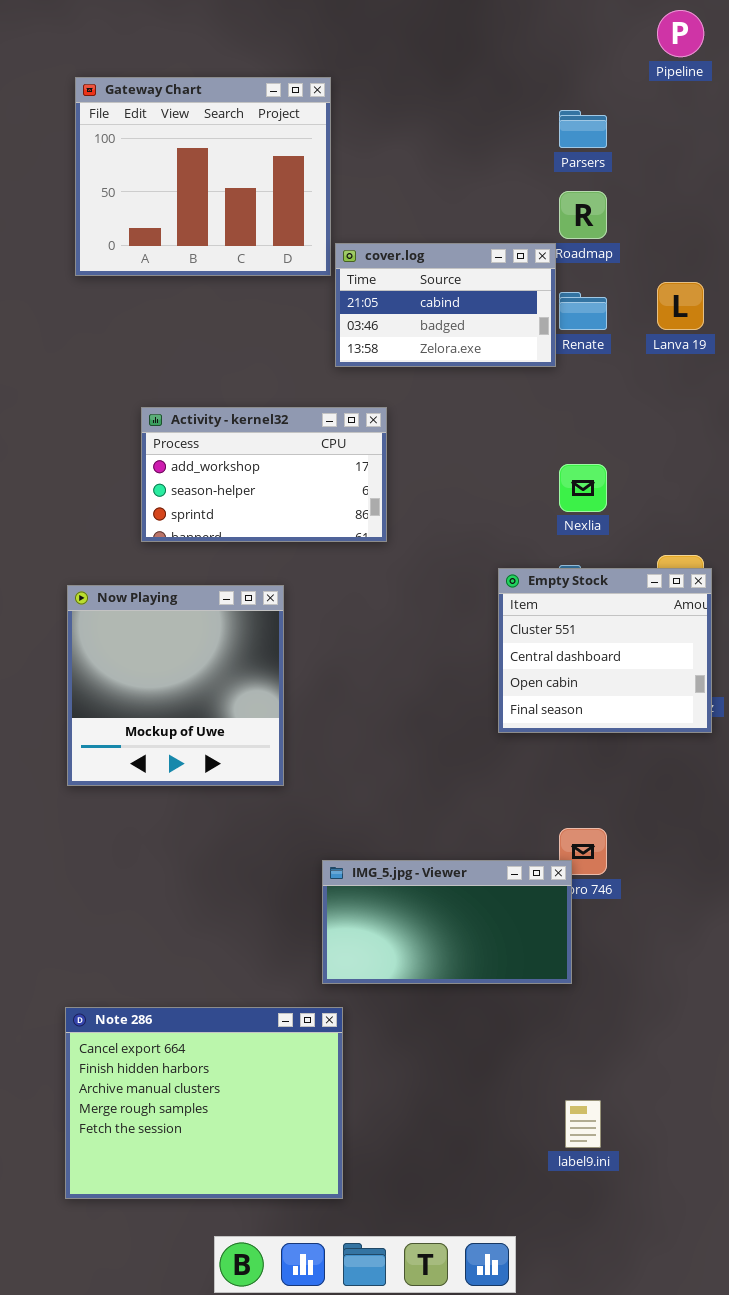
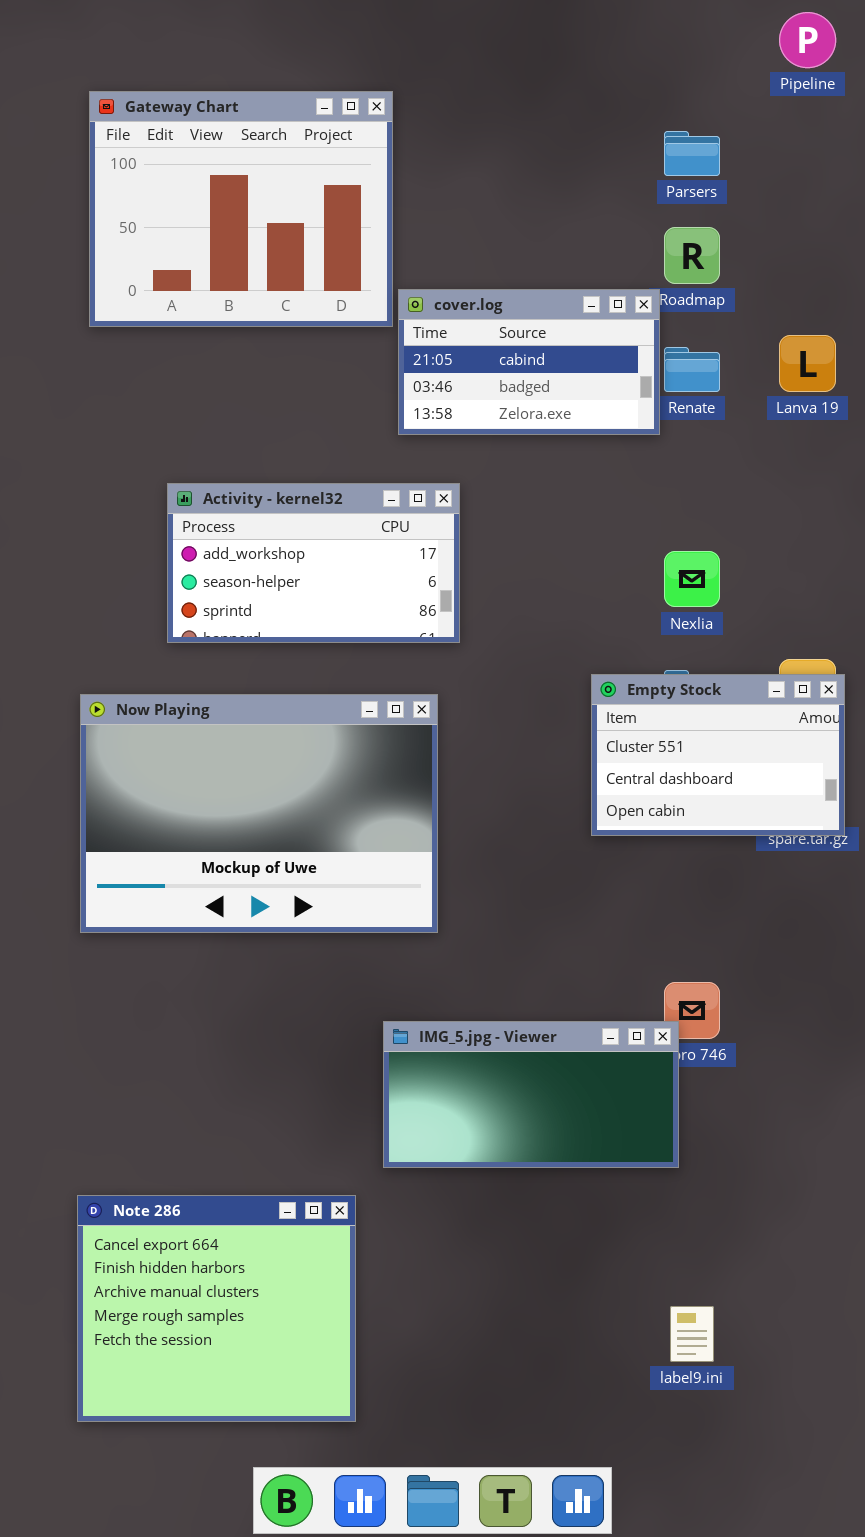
Empty Stock: [498,568,712,733] -> [591,674,845,836], resized
Now Playing: [67,585,284,786] -> [80,694,438,933], resized
Note 286: [65,1007,343,1199] -> [77,1195,356,1422], resized

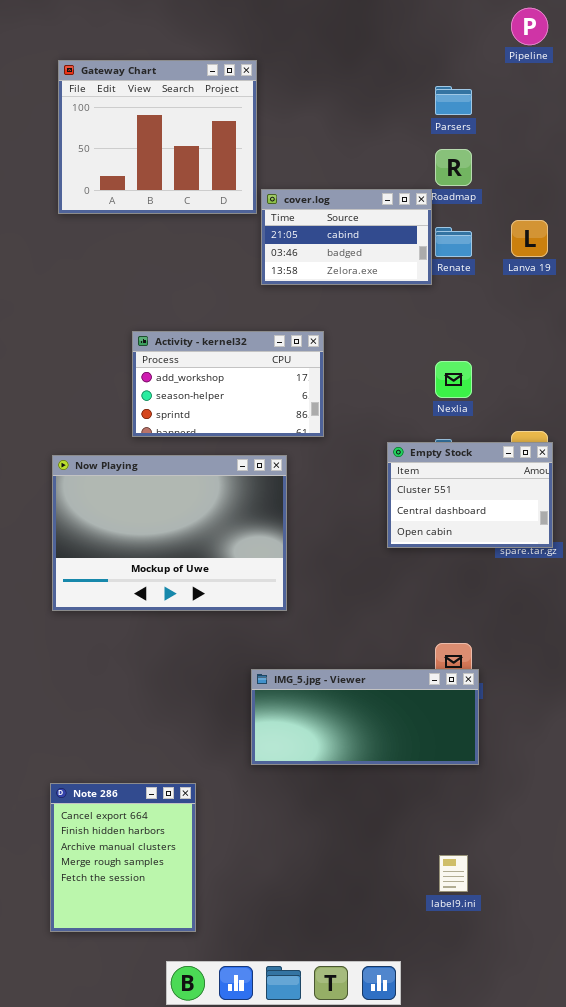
Activity - kernel32: [167,483,460,643] -> [132,331,324,437], moved
IMG_5.jpg - Viewer: [383,1021,679,1168] -> [251,669,479,765], resized
Note 286: [77,1195,356,1422] -> [50,783,196,932], resized

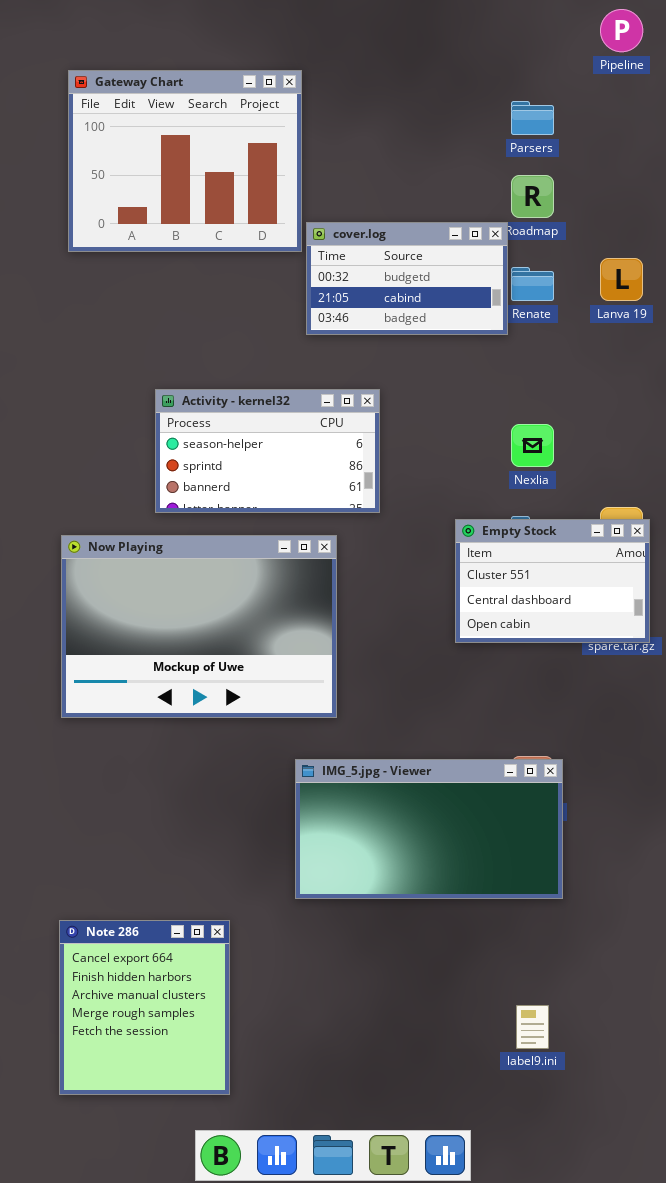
cover.log: [261,189,432,285] -> [306,222,508,335], scrolled up 1 row
Activity - kernel32: [132,331,324,437] -> [155,389,380,513], scrolled down 1 row
IMG_5.jpg - Viewer: [251,669,479,765] -> [295,759,563,899], resized

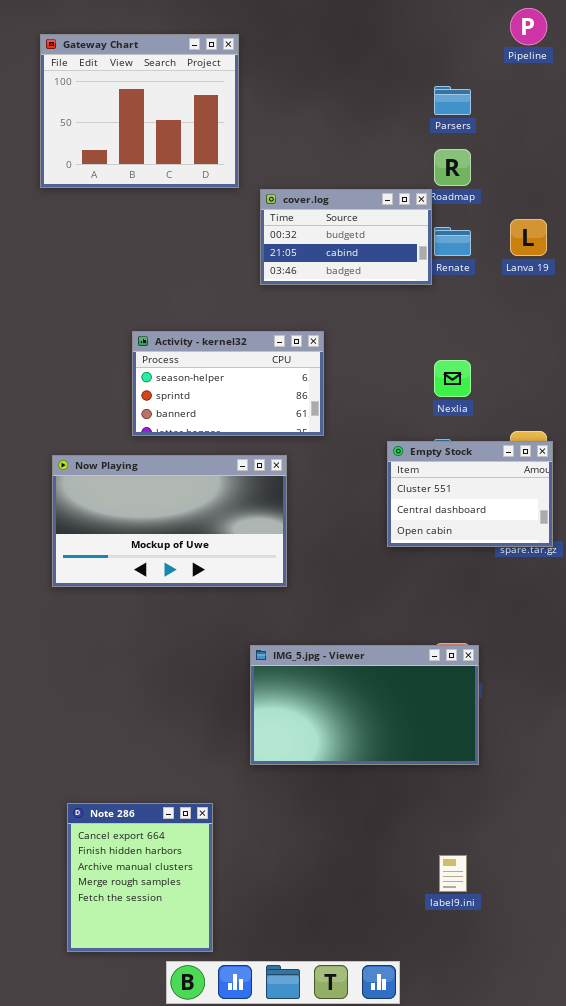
Gateway Chart: [68,70,302,252] -> [40,34,239,188], moved
Now Playing: [61,535,337,718] -> [52,455,287,587], resized
Note 286: [59,920,230,1095] -> [67,803,213,952], moved

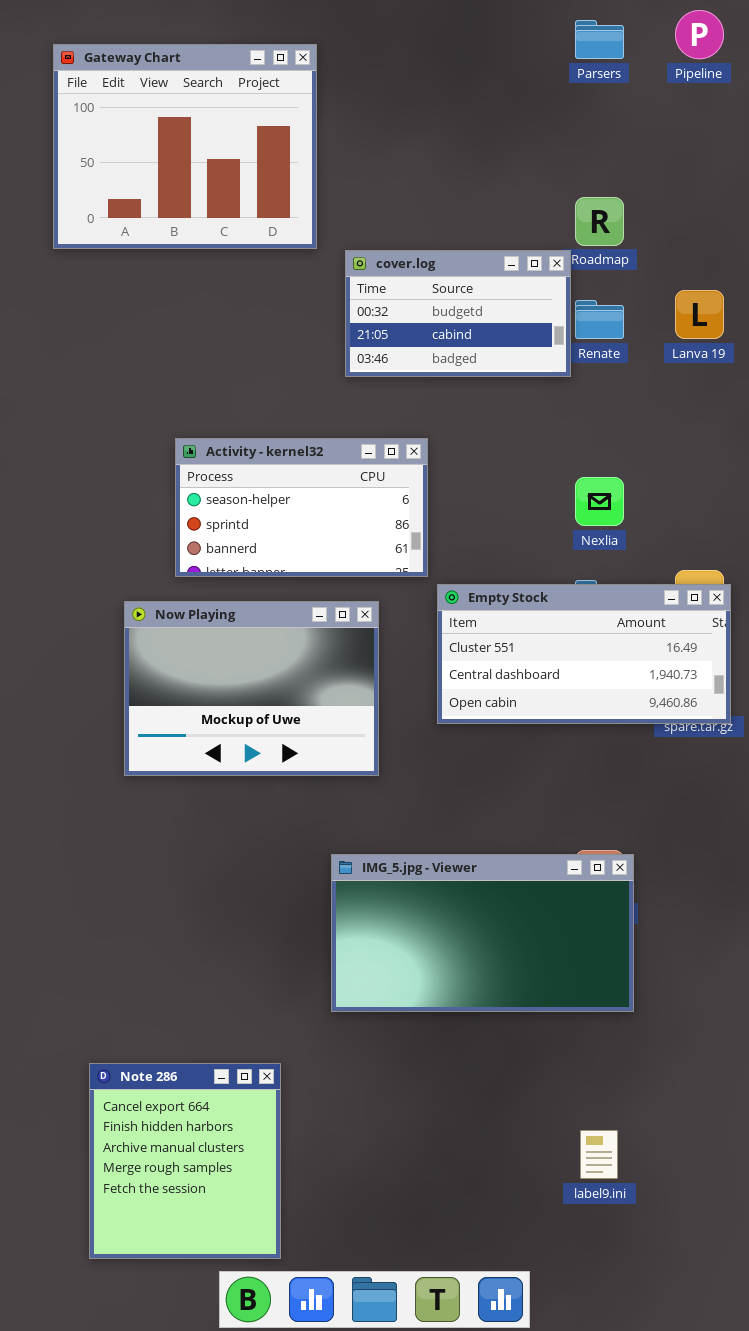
Parsers: [434,86,471,115] -> [575,20,624,59], moved
Empty Stock: [387,441,553,547] -> [437,584,731,724], resized
Now Playing: [52,455,287,587] -> [124,601,379,776], resized

